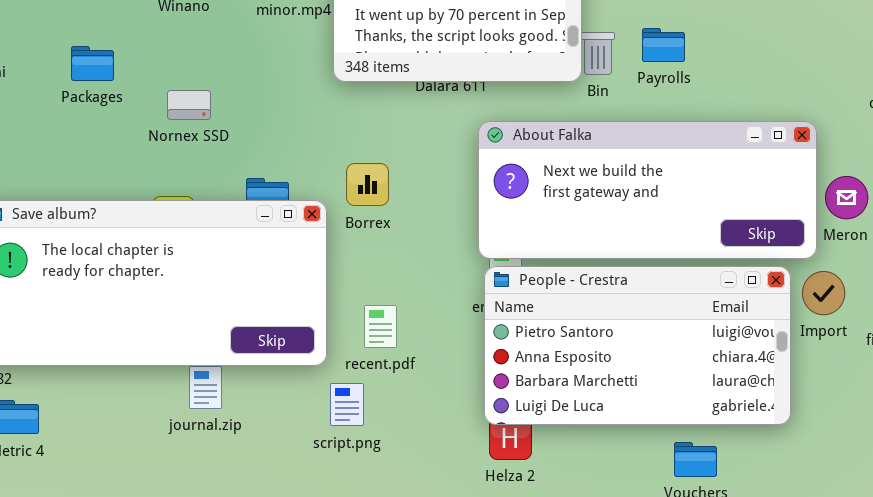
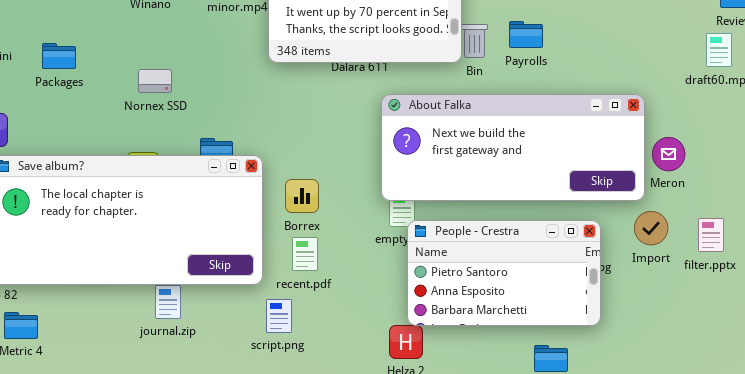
Packages: [71,46,114,81] -> [42,43,76,69], moved
Borrex: [346,163,389,206] -> [285,179,319,213], moved
People - Crestra: [484,266,791,425] -> [407,220,601,326], moved, resized

